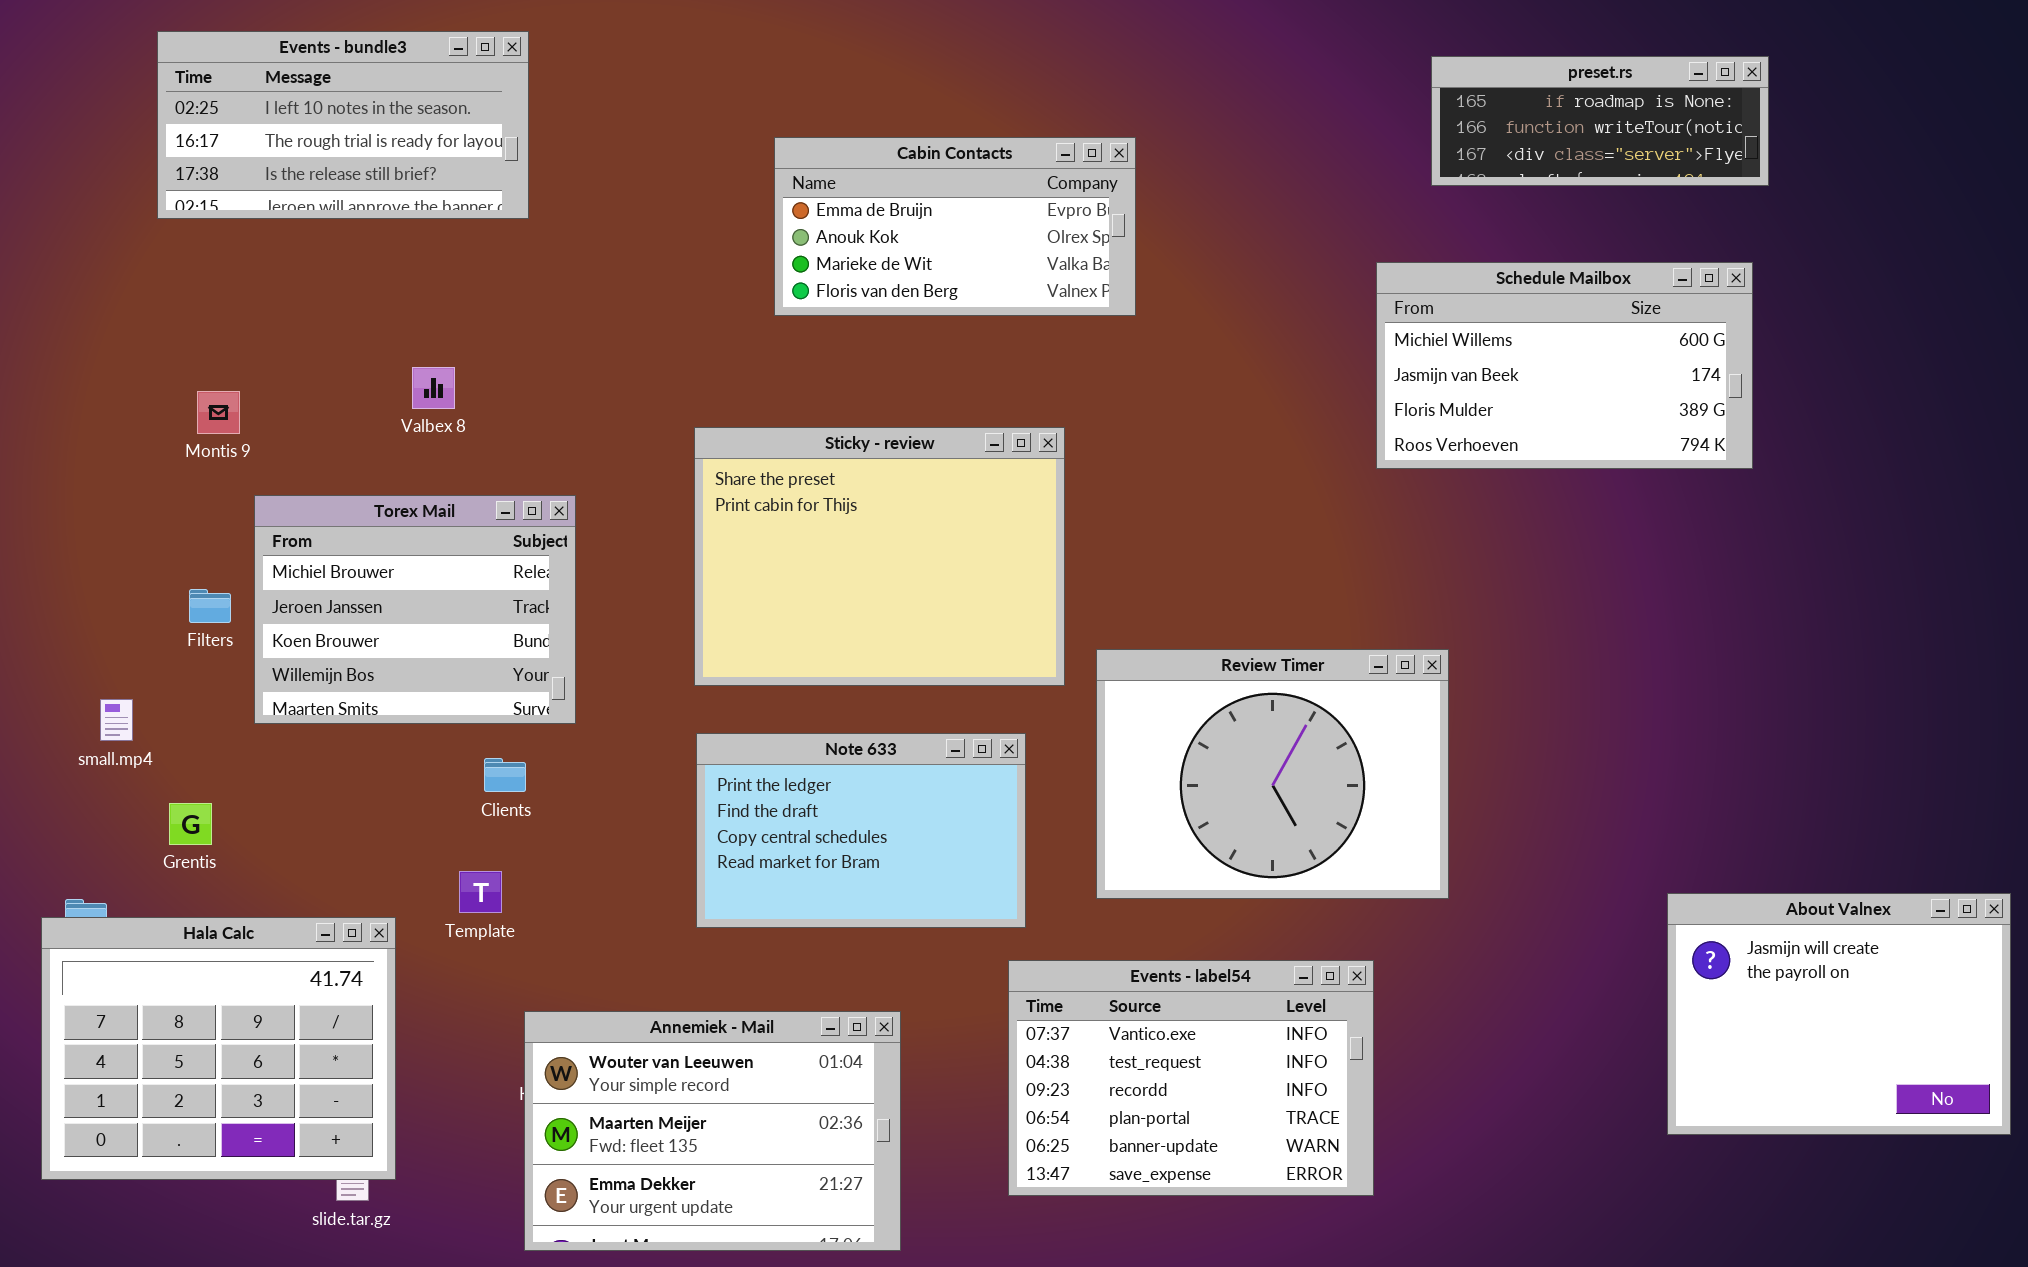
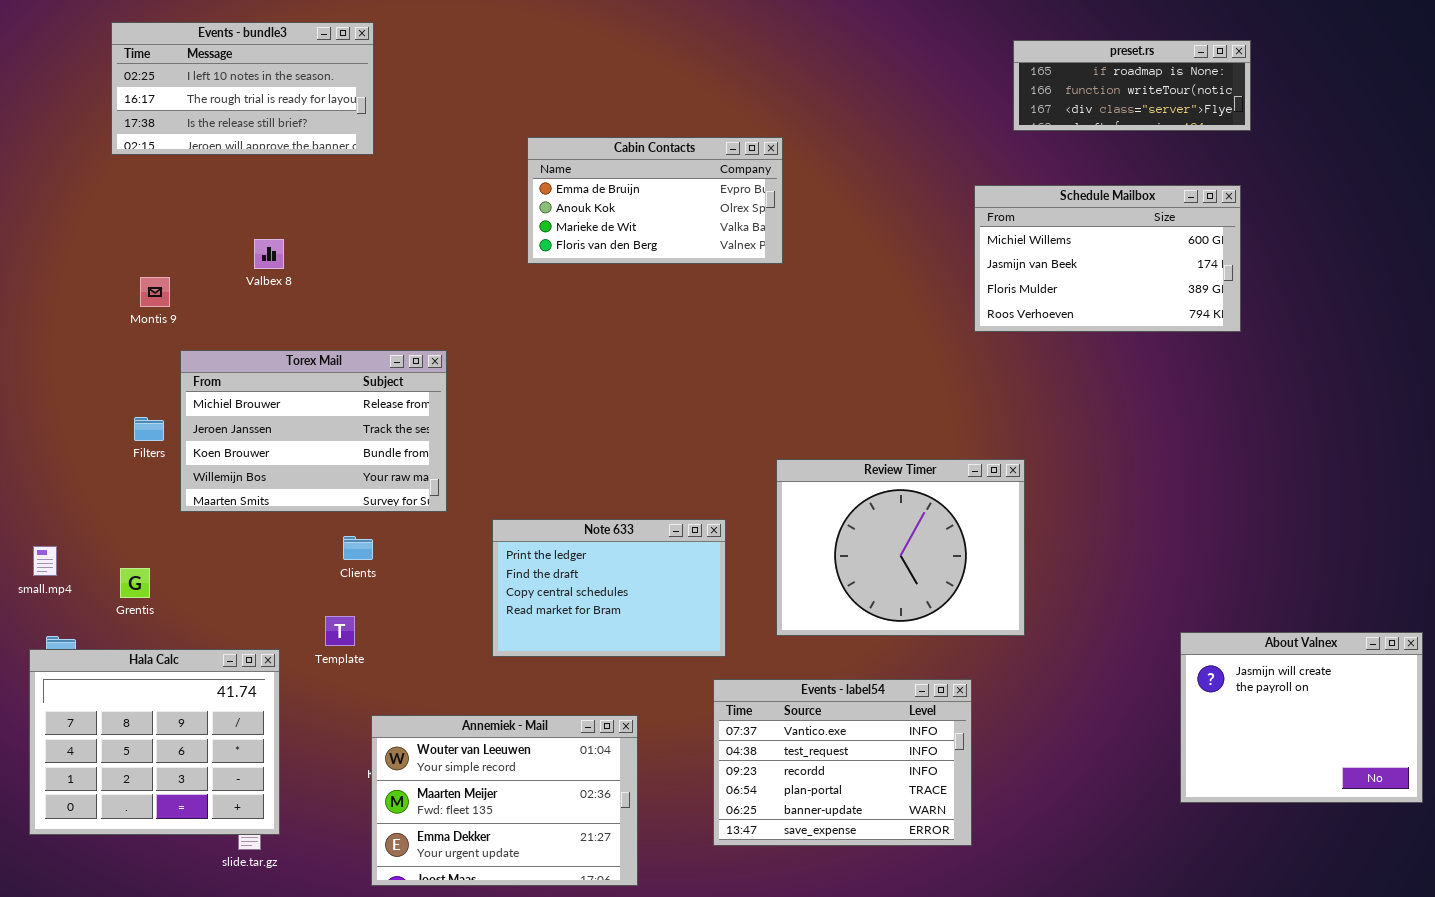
Cabin Contacts: [774,137,1136,316] -> [527,137,783,264], moved
Valbex 8: [412,367,455,409] -> [254,239,284,269], moved
Sticky - review: [694,427,1065,686] -> none, closed
Torex Mail: [254,495,576,724] -> [180,350,447,512], resized
small.mp4: [100,699,133,741] -> [33,546,57,576], moved

